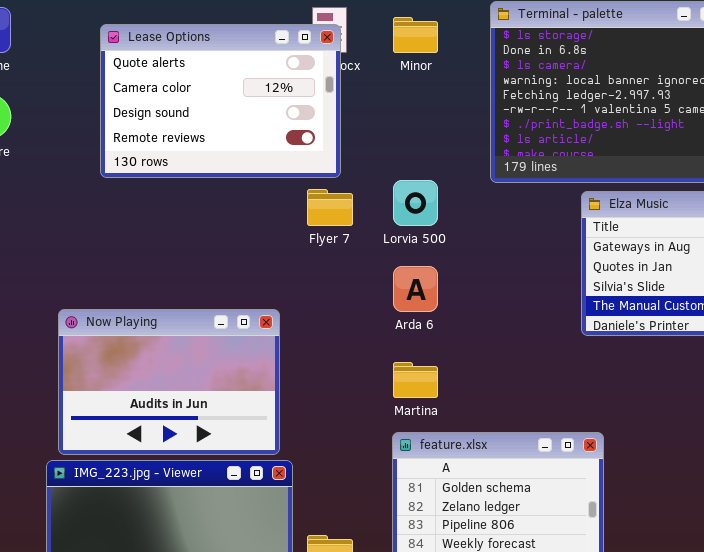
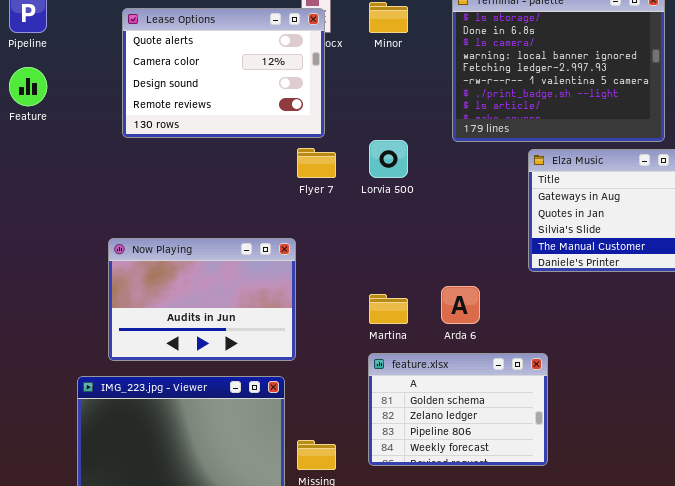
Arda 6: [393,266,438,312] -> [441,286,480,324], moved
Now Playing: [58,309,280,455] -> [108,238,296,361], moved

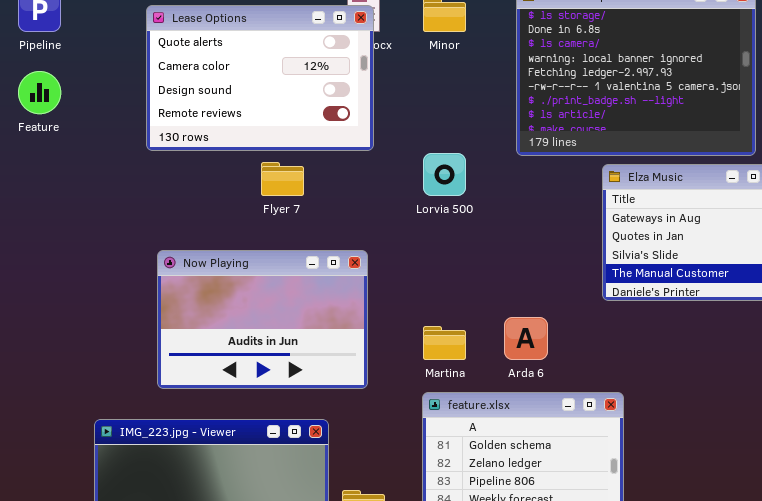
Flyer 7: [297,148,336,178] -> [261,162,304,196], moved
Now Playing: [108,238,296,361] -> [157,250,368,389], moved

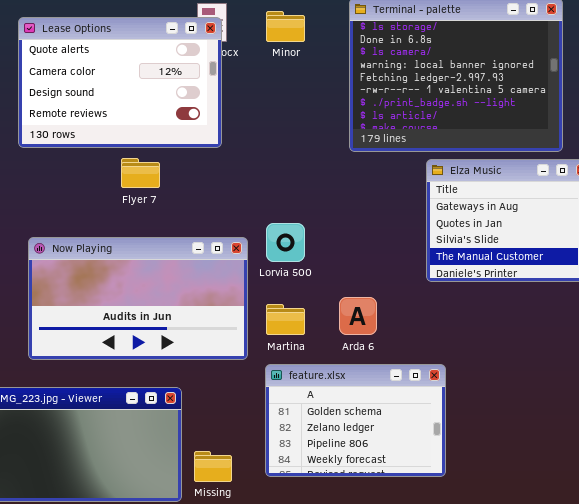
Lorvia 500: [423,153,466,196] -> [266,223,305,262], moved
Now Playing: [157,250,368,389] -> [28,237,248,360], resized

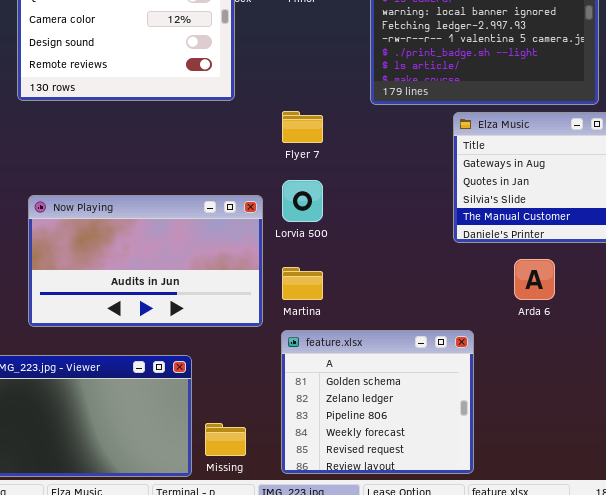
Flyer 7: [121,158,160,188] -> [282,111,323,143], moved
Arda 6: [339,297,377,335] -> [514,259,555,300], moved
feature.xlsx: [265,364,446,477] -> [281,330,474,474], resized

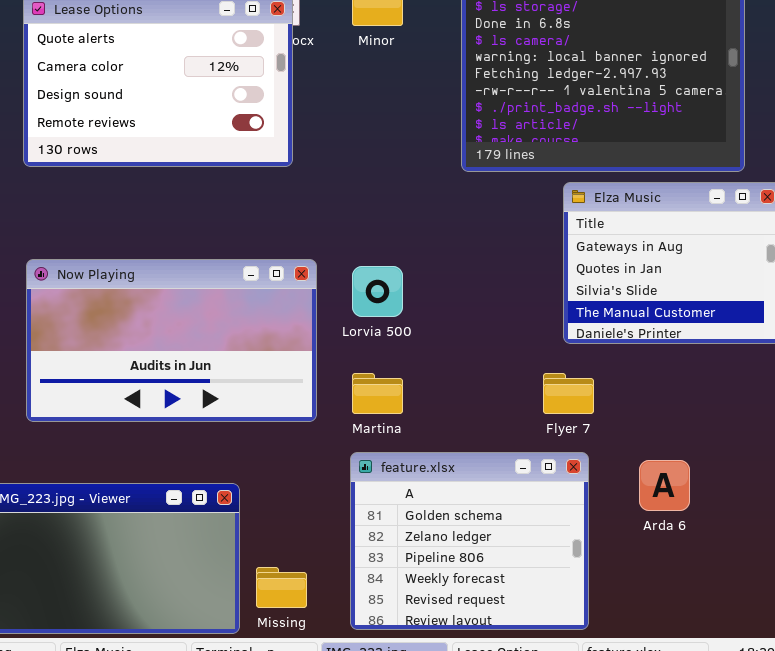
Flyer 7: [282,111,323,143] -> [543,373,594,414], moved
Now Playing: [28,195,263,327] -> [26,259,317,422], moved
Arda 6: [514,259,555,300] -> [639,460,690,511], moved

